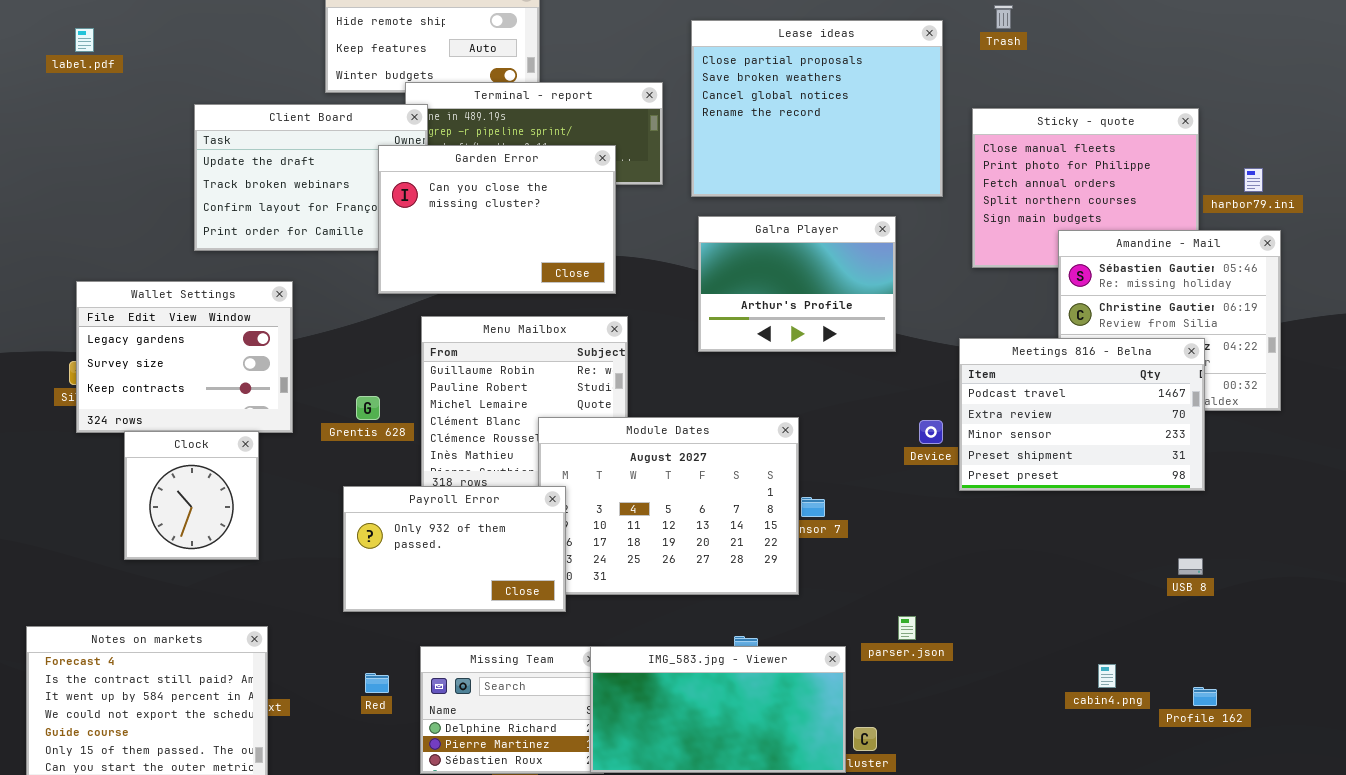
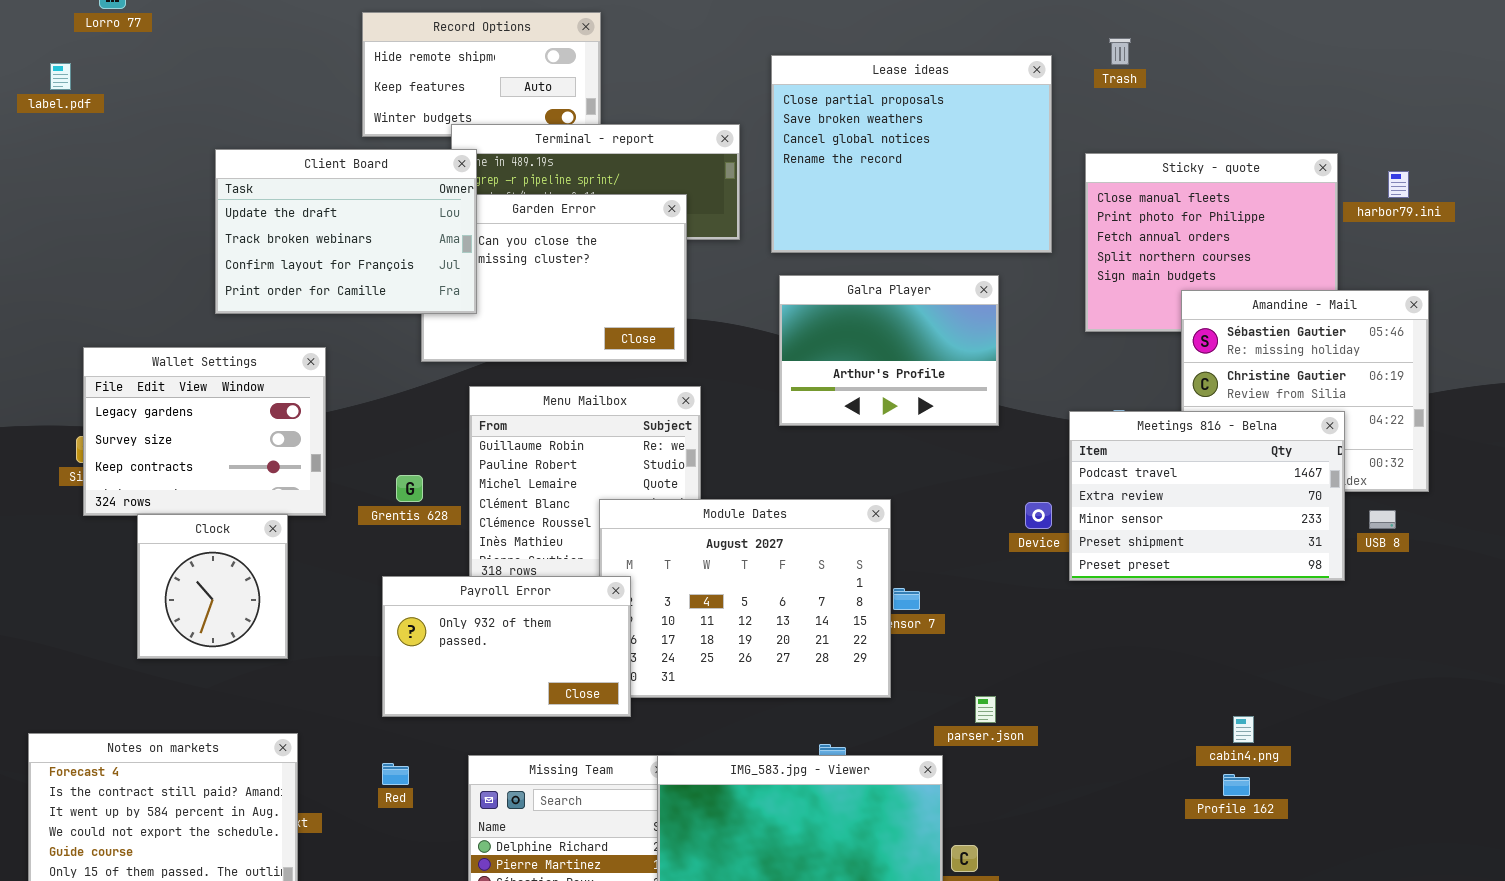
label.pdf: [75,28,94,52] -> [50,63,71,90], moved
Client Board: [194,104,428,251] -> [215,149,477,314], raised
harbor79.ini: [1244,168,1263,192] -> [1388,171,1409,198], moved
USB 8: [1178,558,1203,575] -> [1369,510,1396,529], moved
parser.json: [898,616,916,640] -> [975,696,996,723], moved
cabin4.png: [1098,664,1116,688] -> [1233,716,1254,743], moved
Red: [365,673,389,693] -> [382,763,409,785], moved
Profile 162: [1193,687,1217,706] -> [1223,774,1250,796], moved

